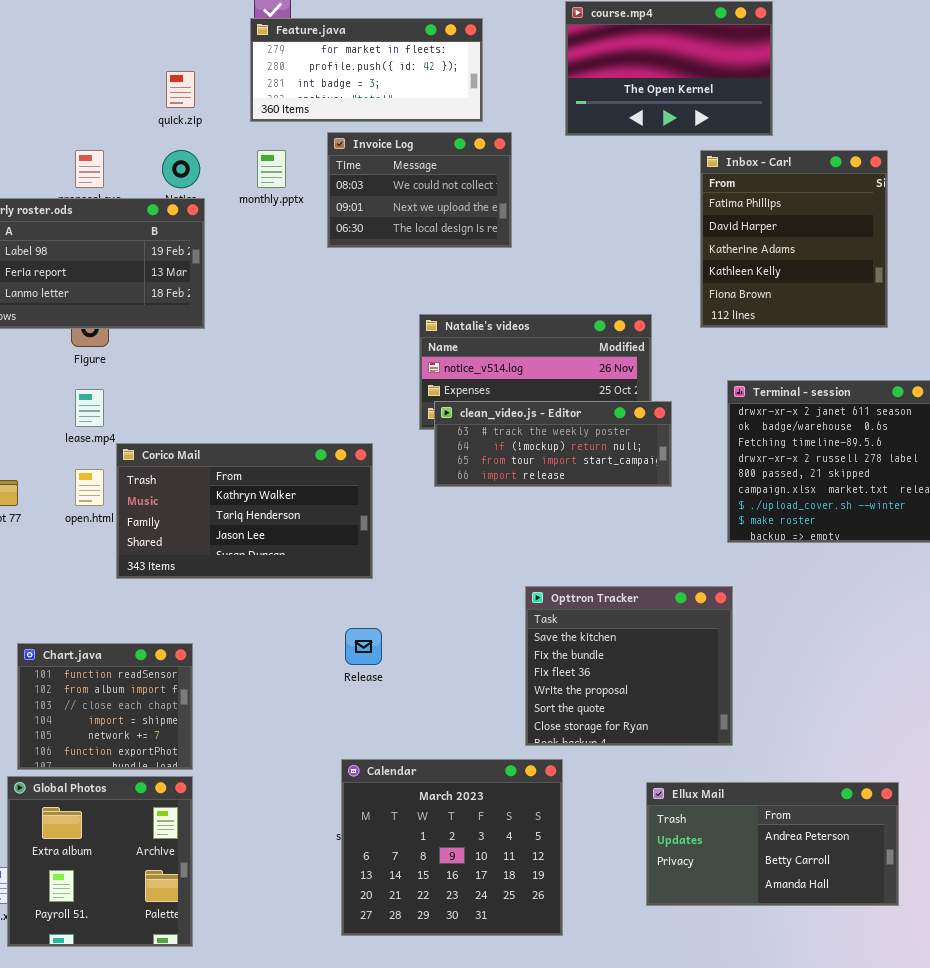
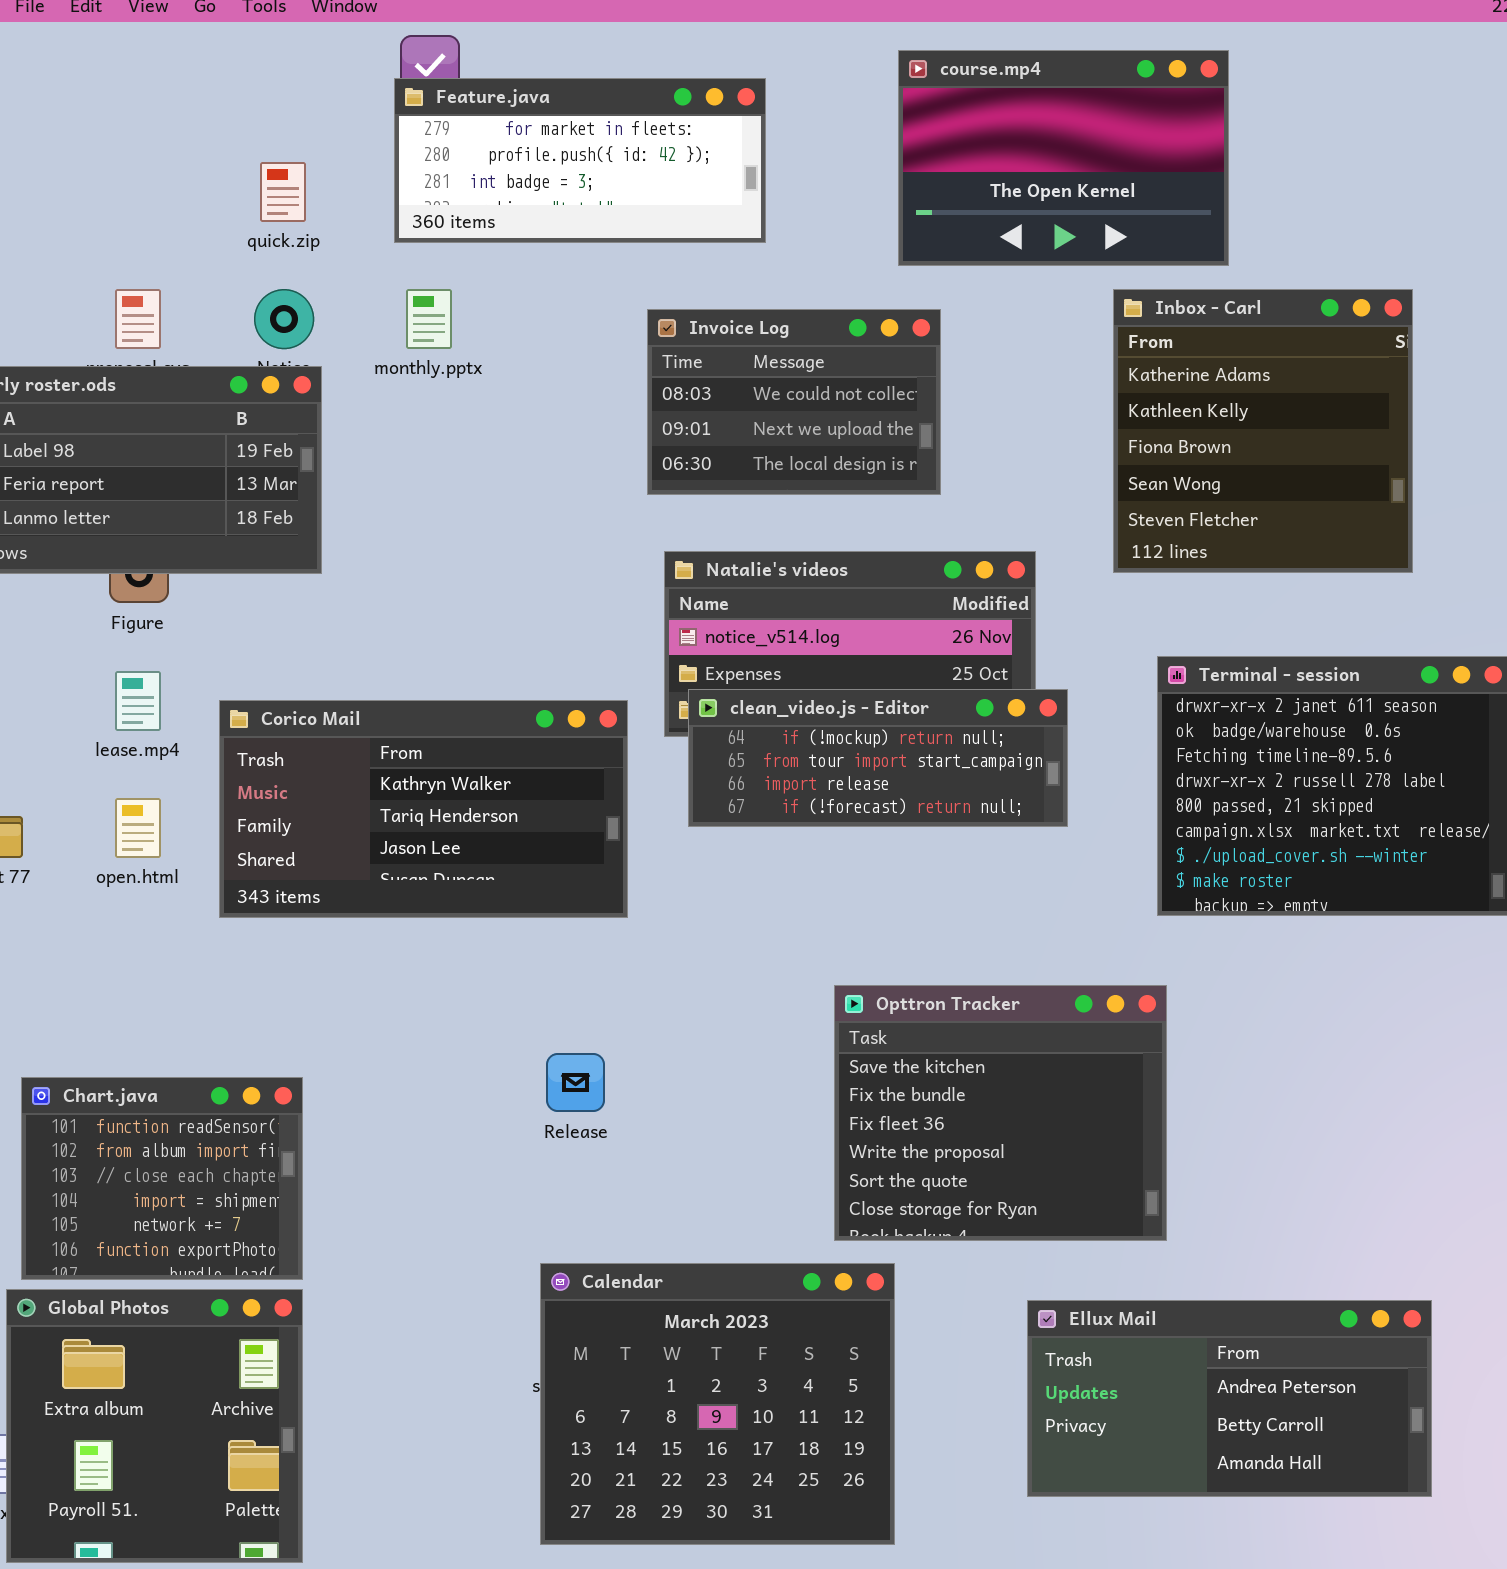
Invoice Log: [327,132,512,248] -> [647,309,941,495], moved
Inbox - Carl: [700,150,888,328] -> [1113,289,1413,573], scrolled down 2 rows
clean_video.js - Editor: [434,401,672,487] -> [688,689,1068,827], scrolled down 1 row
Corico Mail: [116,443,373,579] -> [219,700,628,918], moved

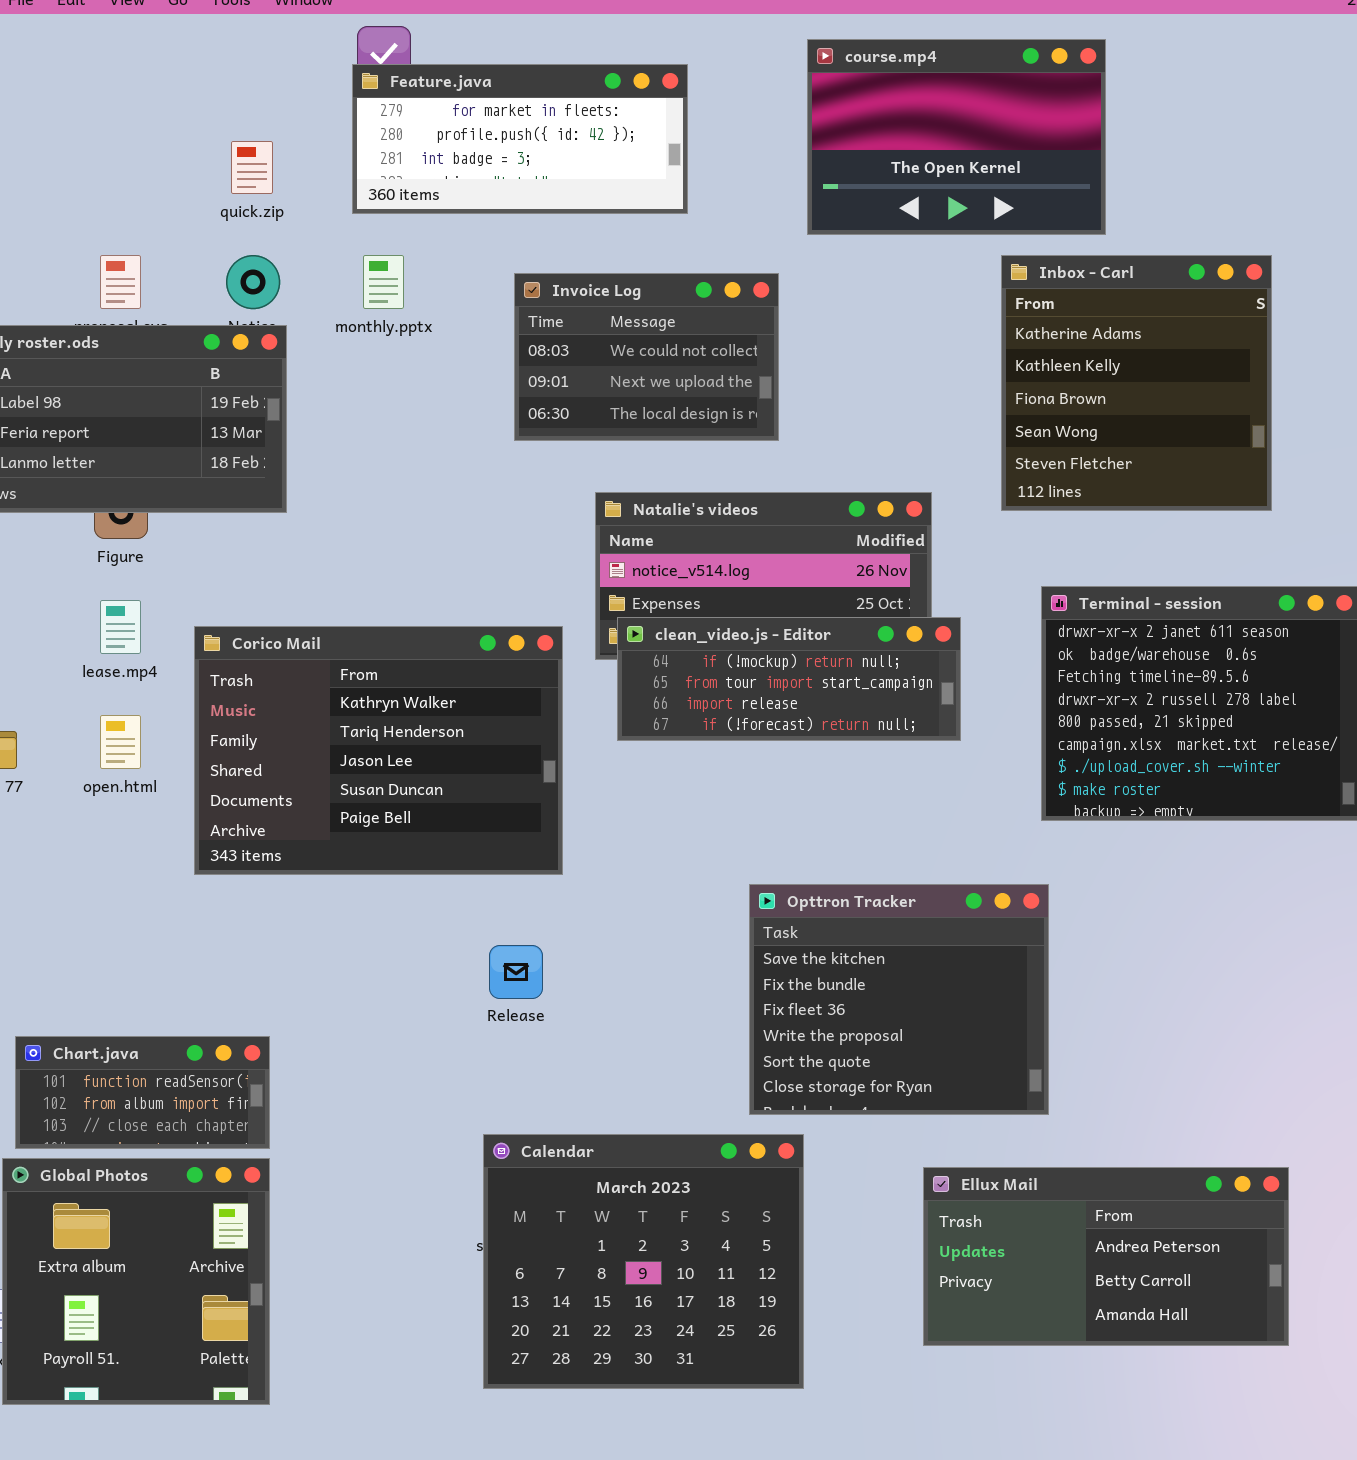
Invoice Log: [647,309,941,495] -> [514,273,779,441], moved
Corico Mail: [219,700,628,918] -> [194,626,563,875], resized
Chart.java: [21,1077,303,1280] -> [15,1036,270,1149], resized

